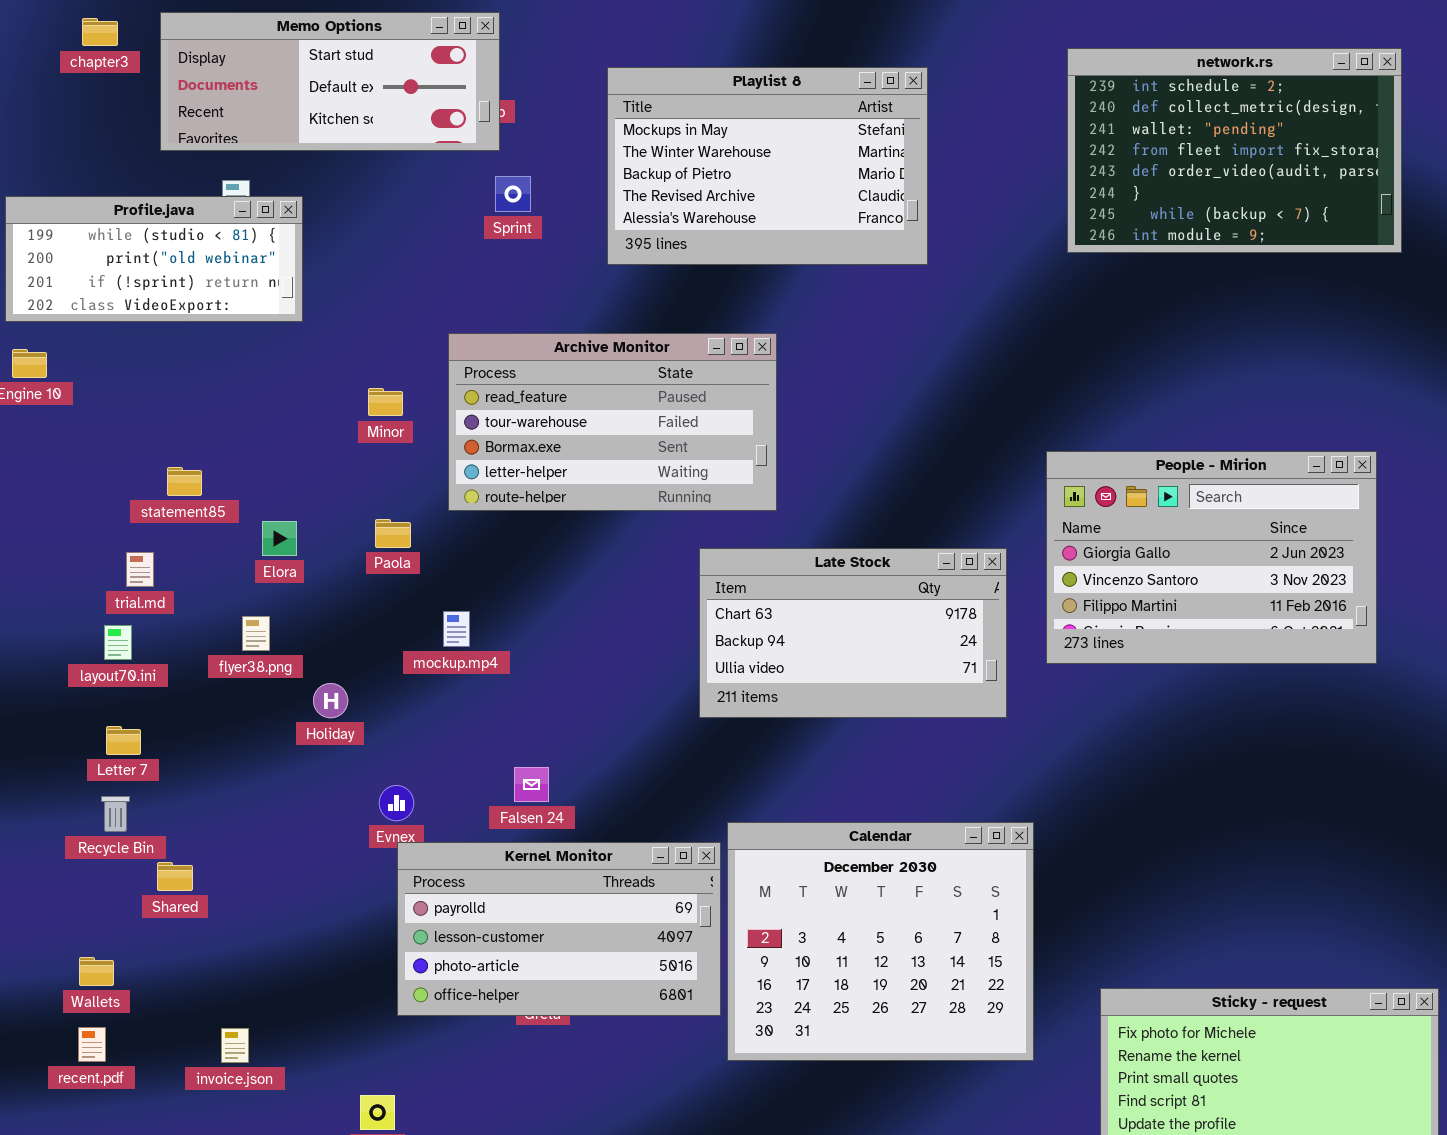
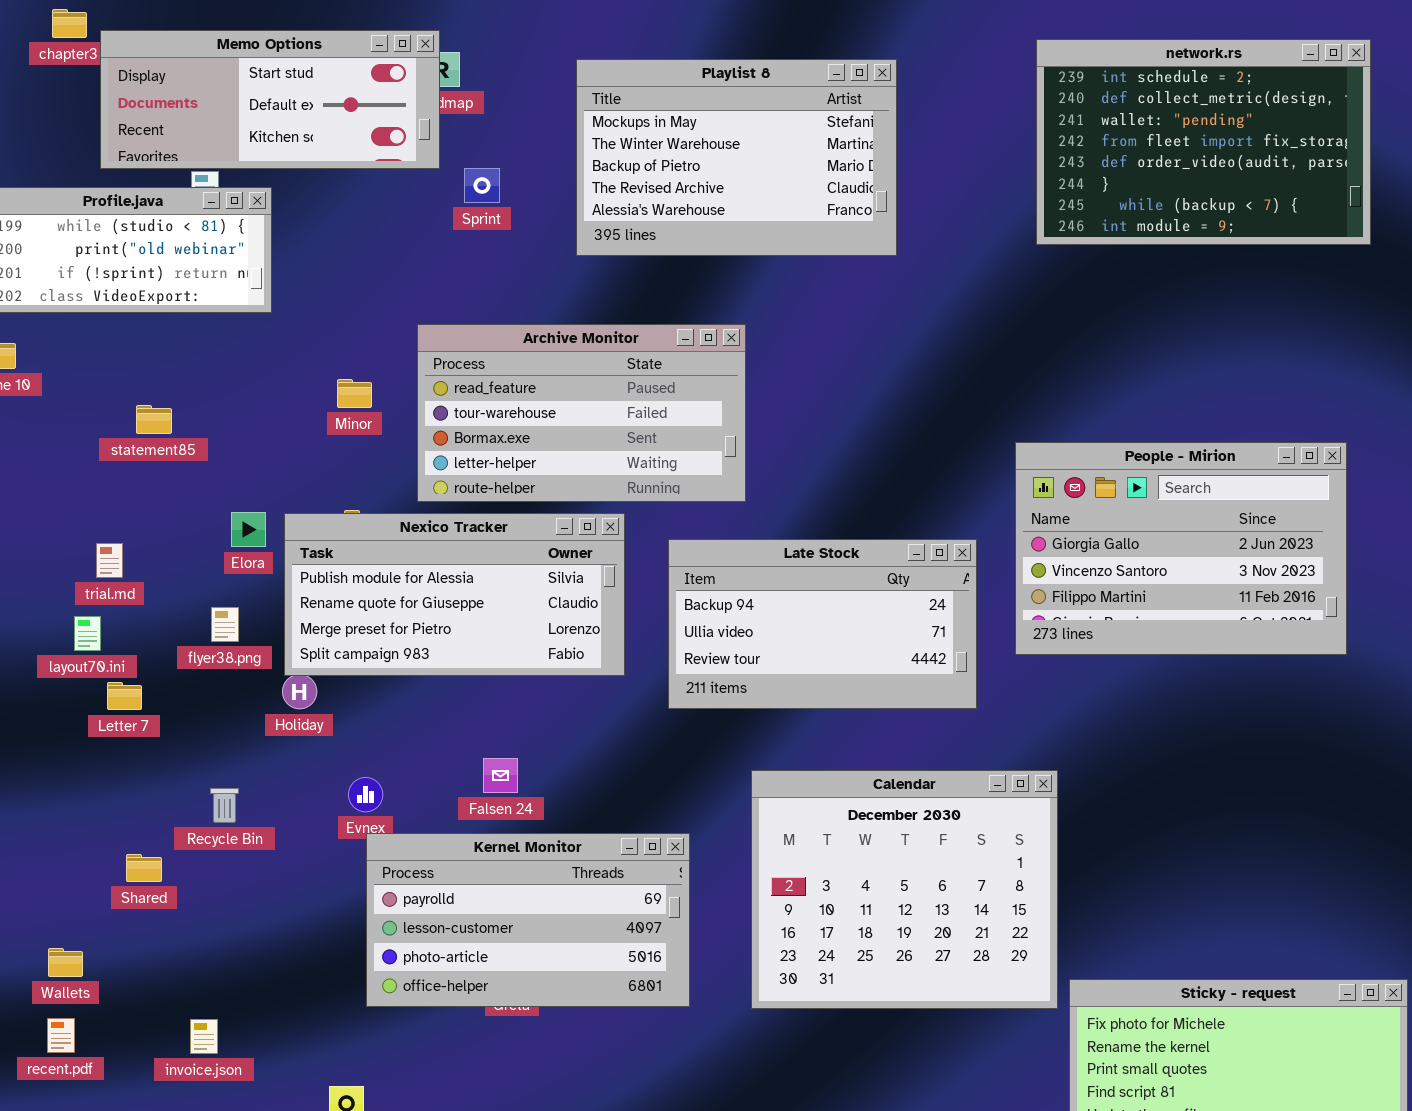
Memo Options: [160,12,500,151] -> [100,30,440,169], moved
statement85: [167,467,202,496] -> [136,405,172,434], moved
Nexico Tracker: none -> [284,513,625,676], opened
Late Stock: [699,548,1007,718] -> [668,539,977,709], scrolled down 1 row
Letter 7: [106,726,141,755] -> [107,682,142,710], moved
Recycle Bin: [101,796,130,832] -> [210,788,239,823], moved
Calendar: [727,822,1034,1061] -> [751,770,1058,1009], moved

